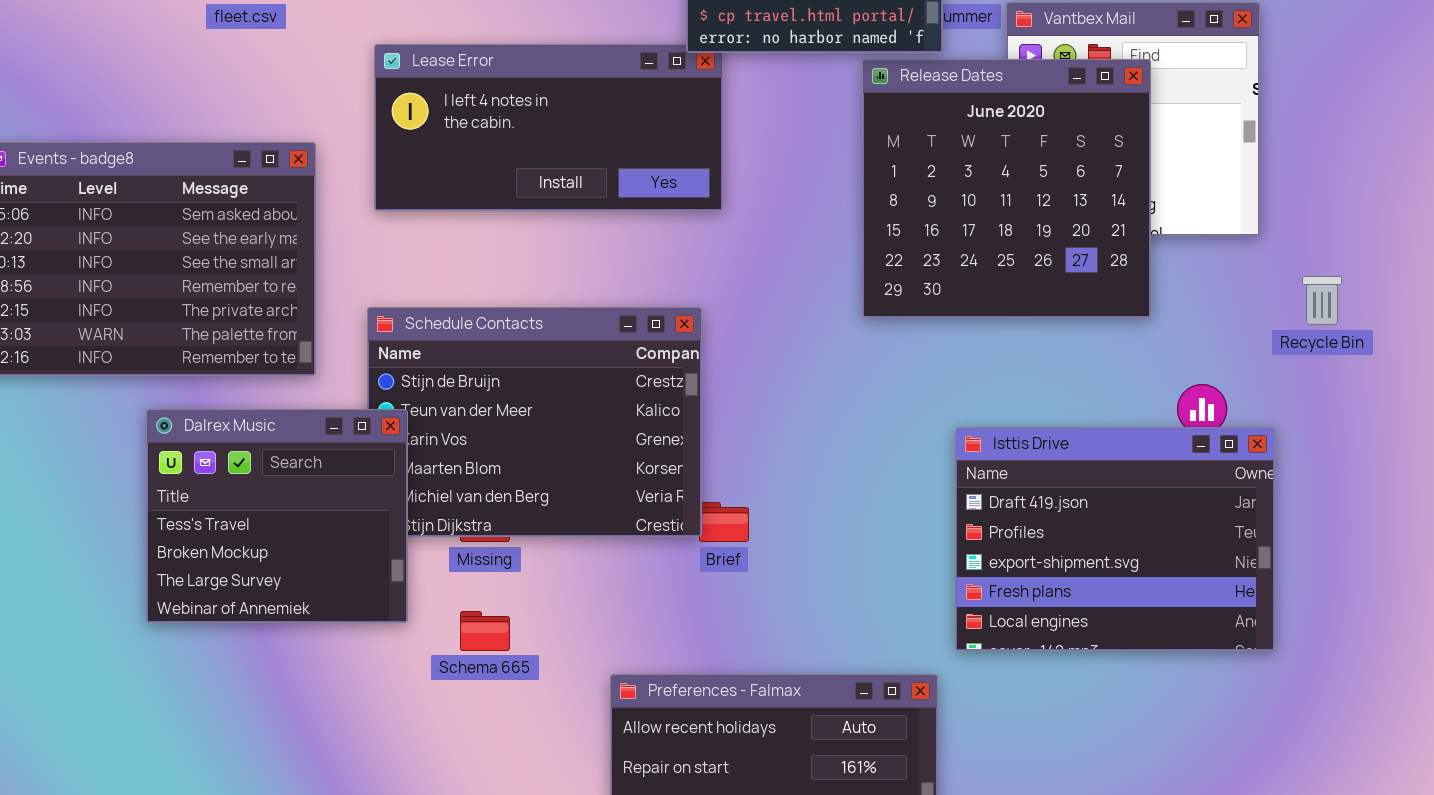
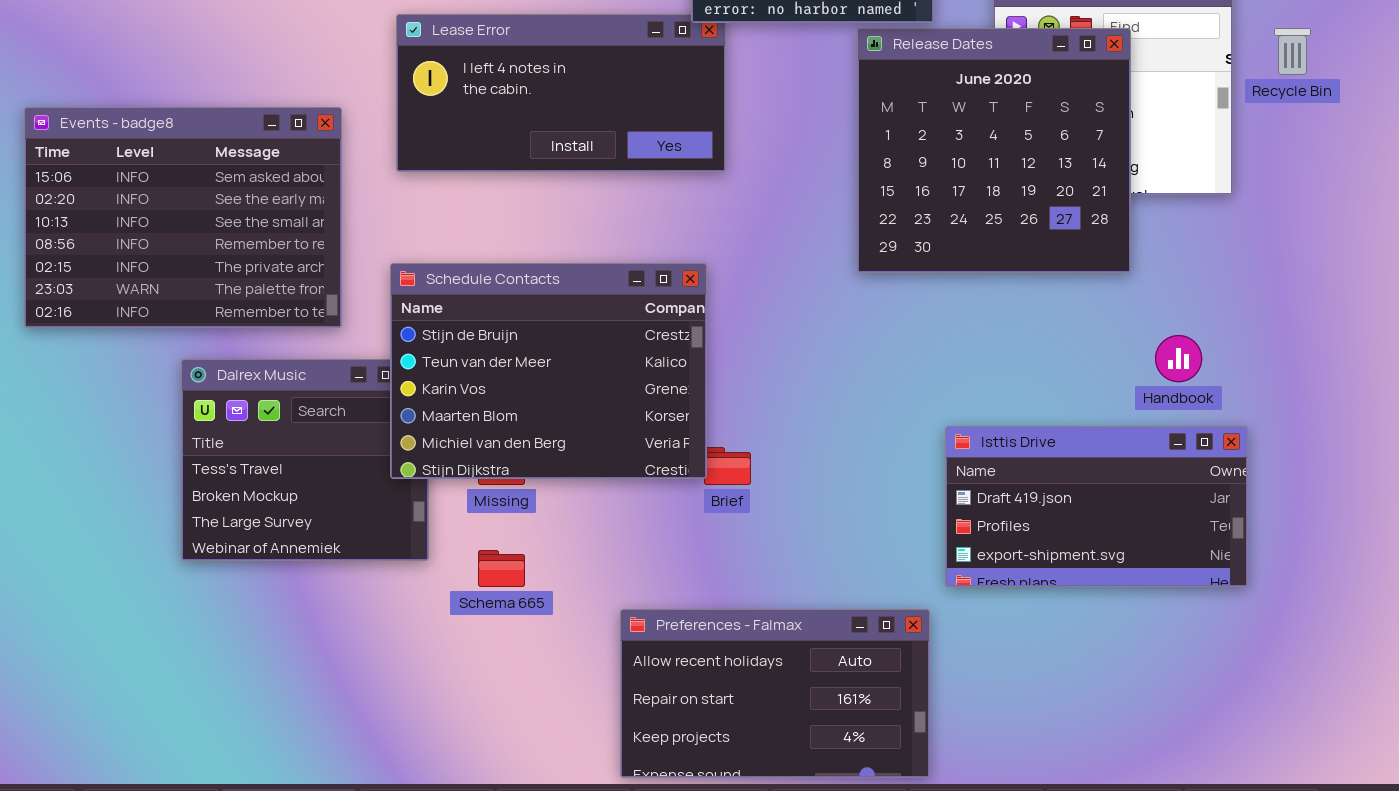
Recycle Bin: [1302,276,1342,325] -> [1274,28,1311,75], moved
Schedule Contacts: [367,307,702,537] -> [390,263,707,479], raised
Isttis Drive: [955,427,1275,651] -> [945,426,1248,587], resized

